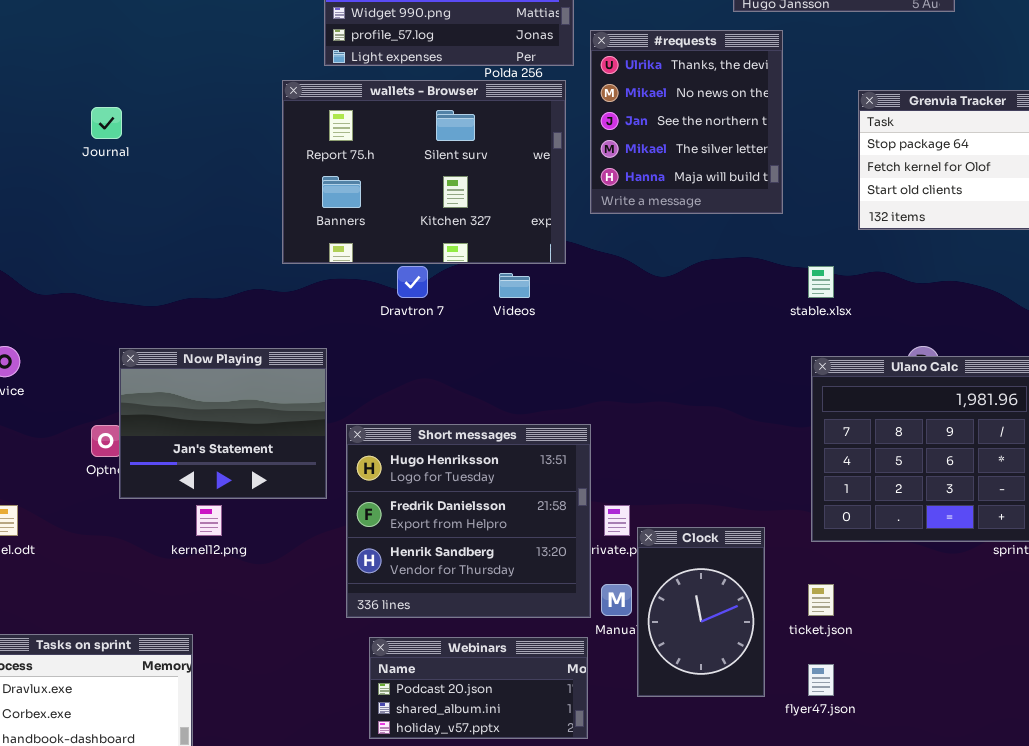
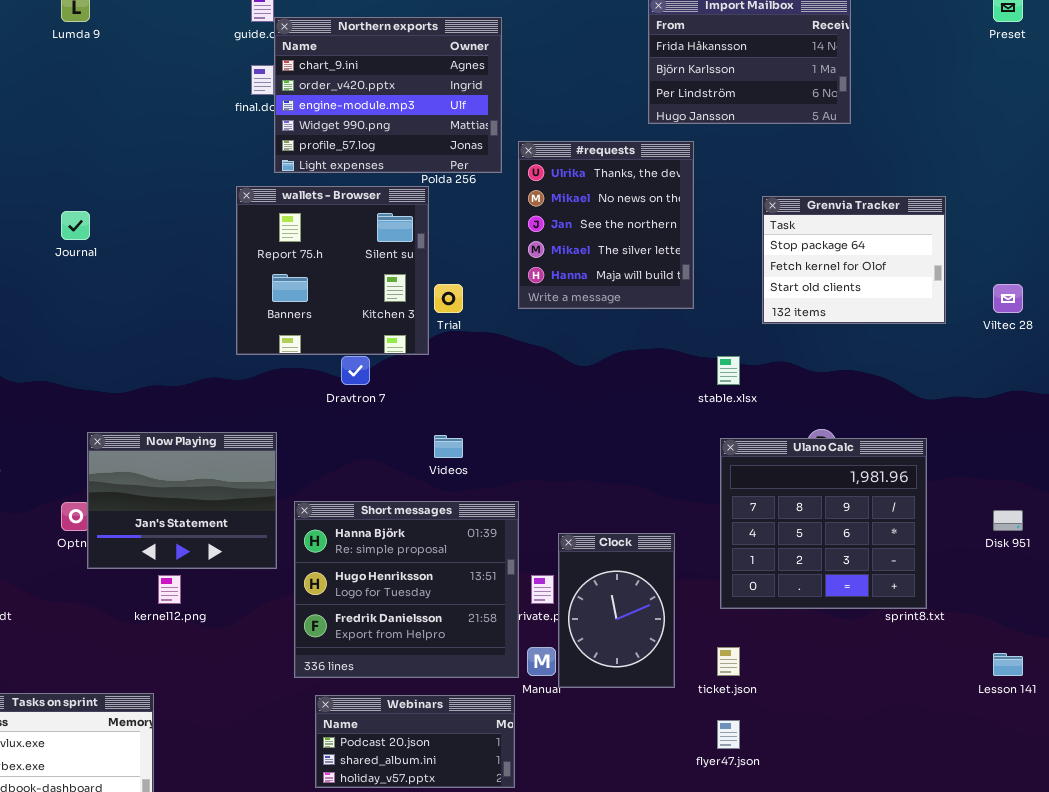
wallets - Browser: [282,80,566,264] -> [236,186,429,355], resized
Videos: [499,273,530,298] -> [434,435,463,458], moved
Short messages: [346,424,591,618] -> [294,501,519,678], scrolled up 1 row
Clock: [637,527,765,697] -> [558,533,675,688], moved

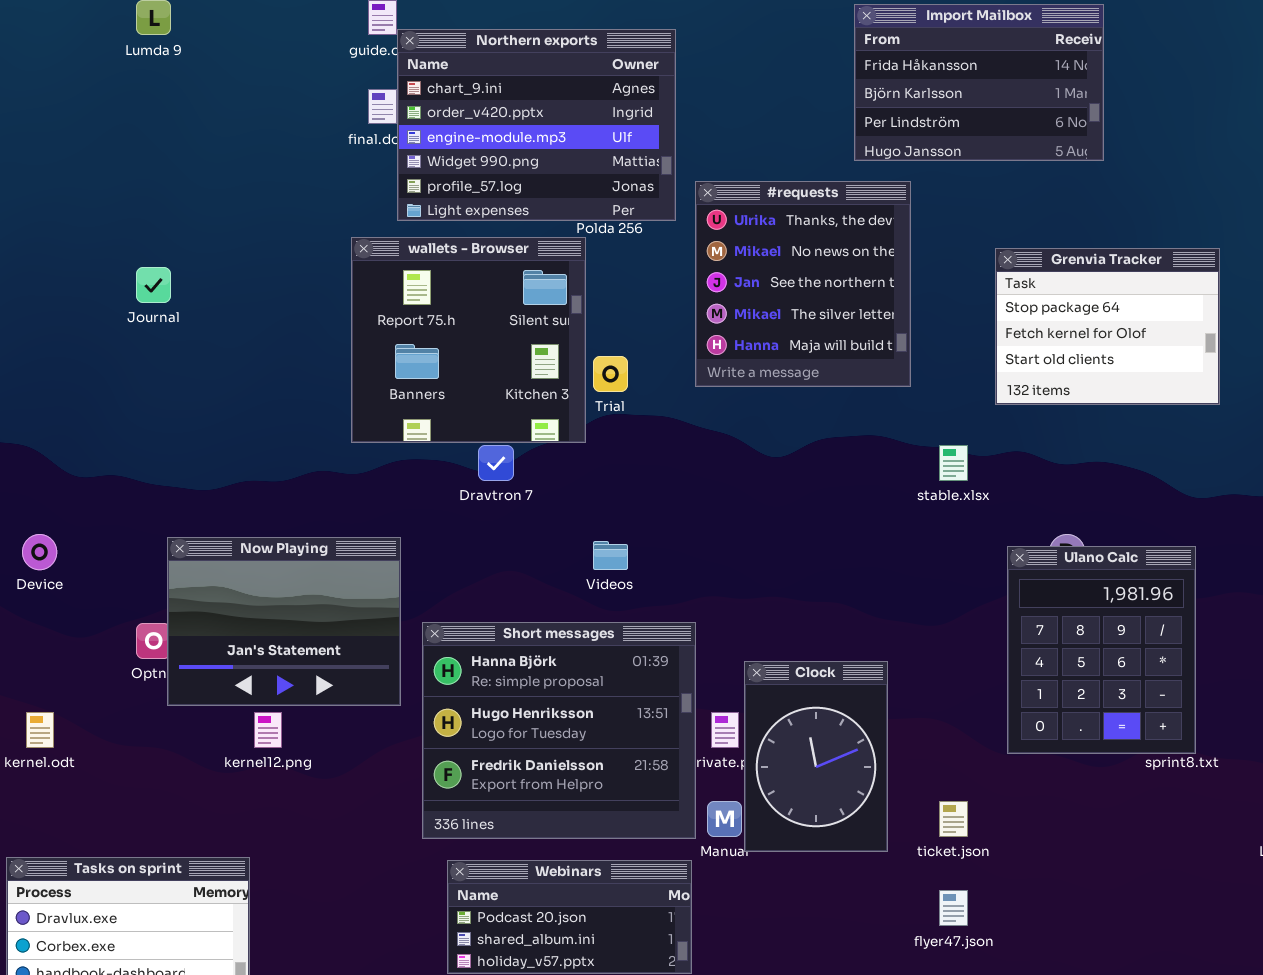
Ulano Calc: [720,438,927,609] -> [1007,546,1196,754], resized

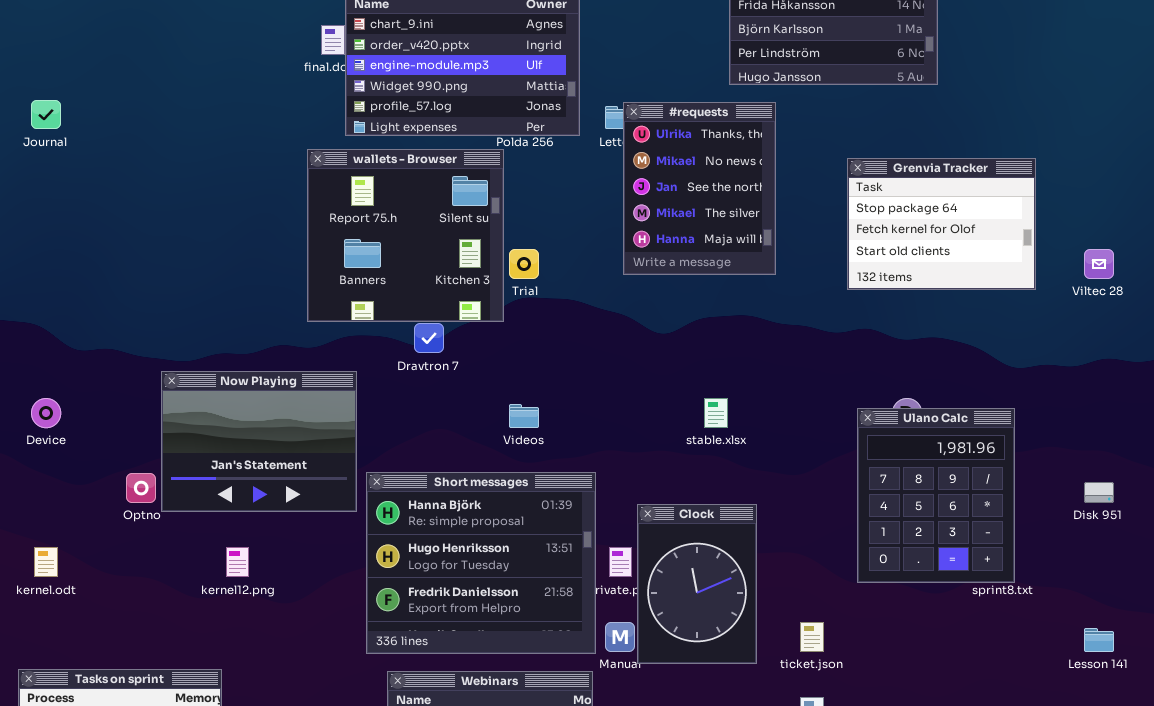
#requests: [695,181,911,387] -> [623,102,776,275], resized
Journal: [136,267,171,303] -> [31,100,61,129], moved
stable.xlsx: [939,445,968,481] -> [704,398,728,428], moved
Now Playing: [167,537,401,706] -> [161,371,357,512], moved

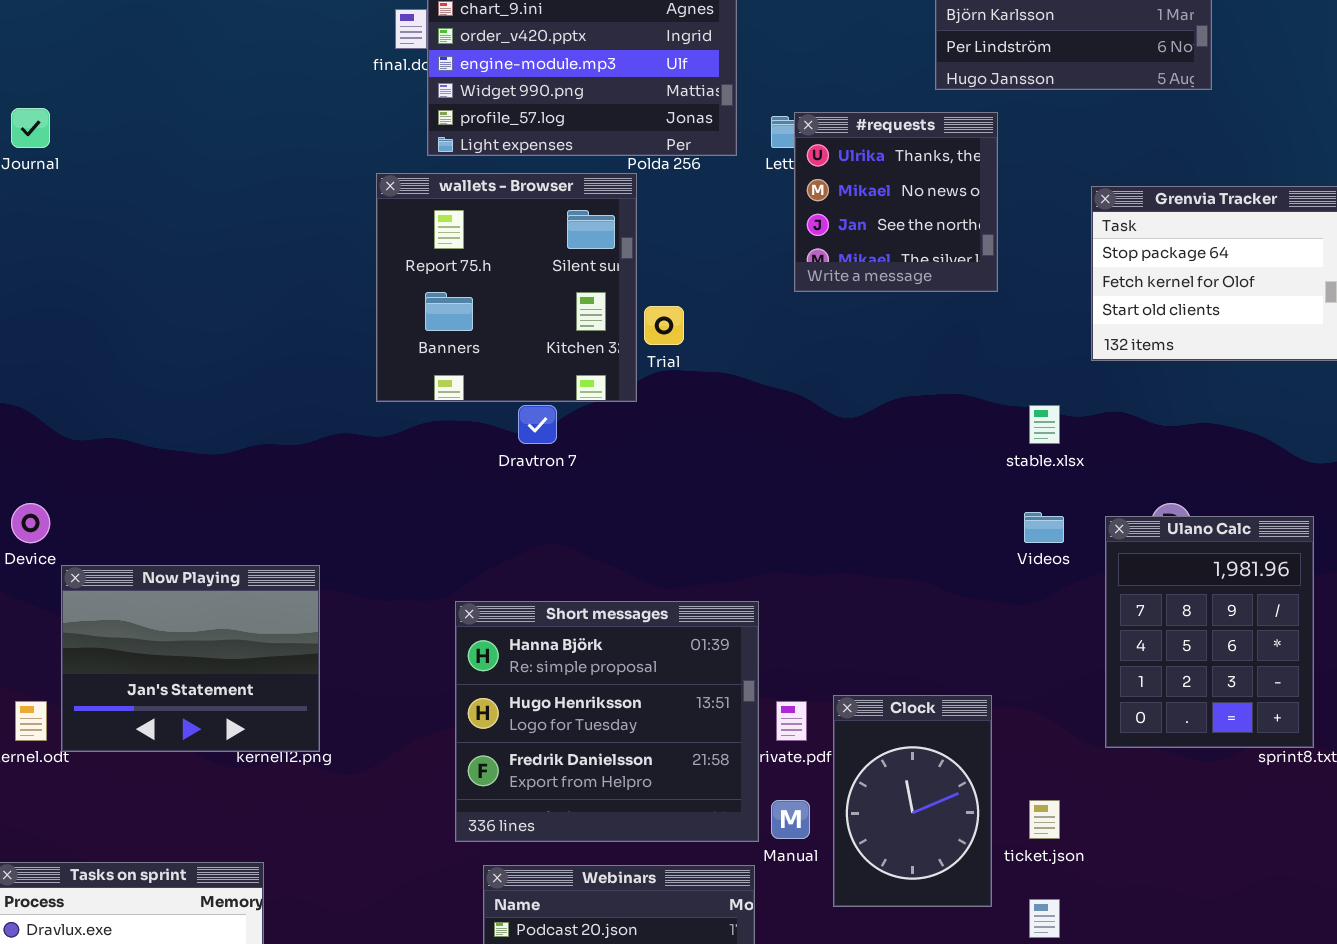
#requests: [623,102,776,275] -> [794,112,998,292], resized
Now Playing: [161,371,357,512] -> [61,565,320,752], moved
stable.xlsx: [704,398,728,428] -> [1029,405,1060,444], moved
Videos: [509,404,539,428] -> [1024,512,1064,543], moved
Clock: [637,504,757,664] -> [833,695,992,907], moved

